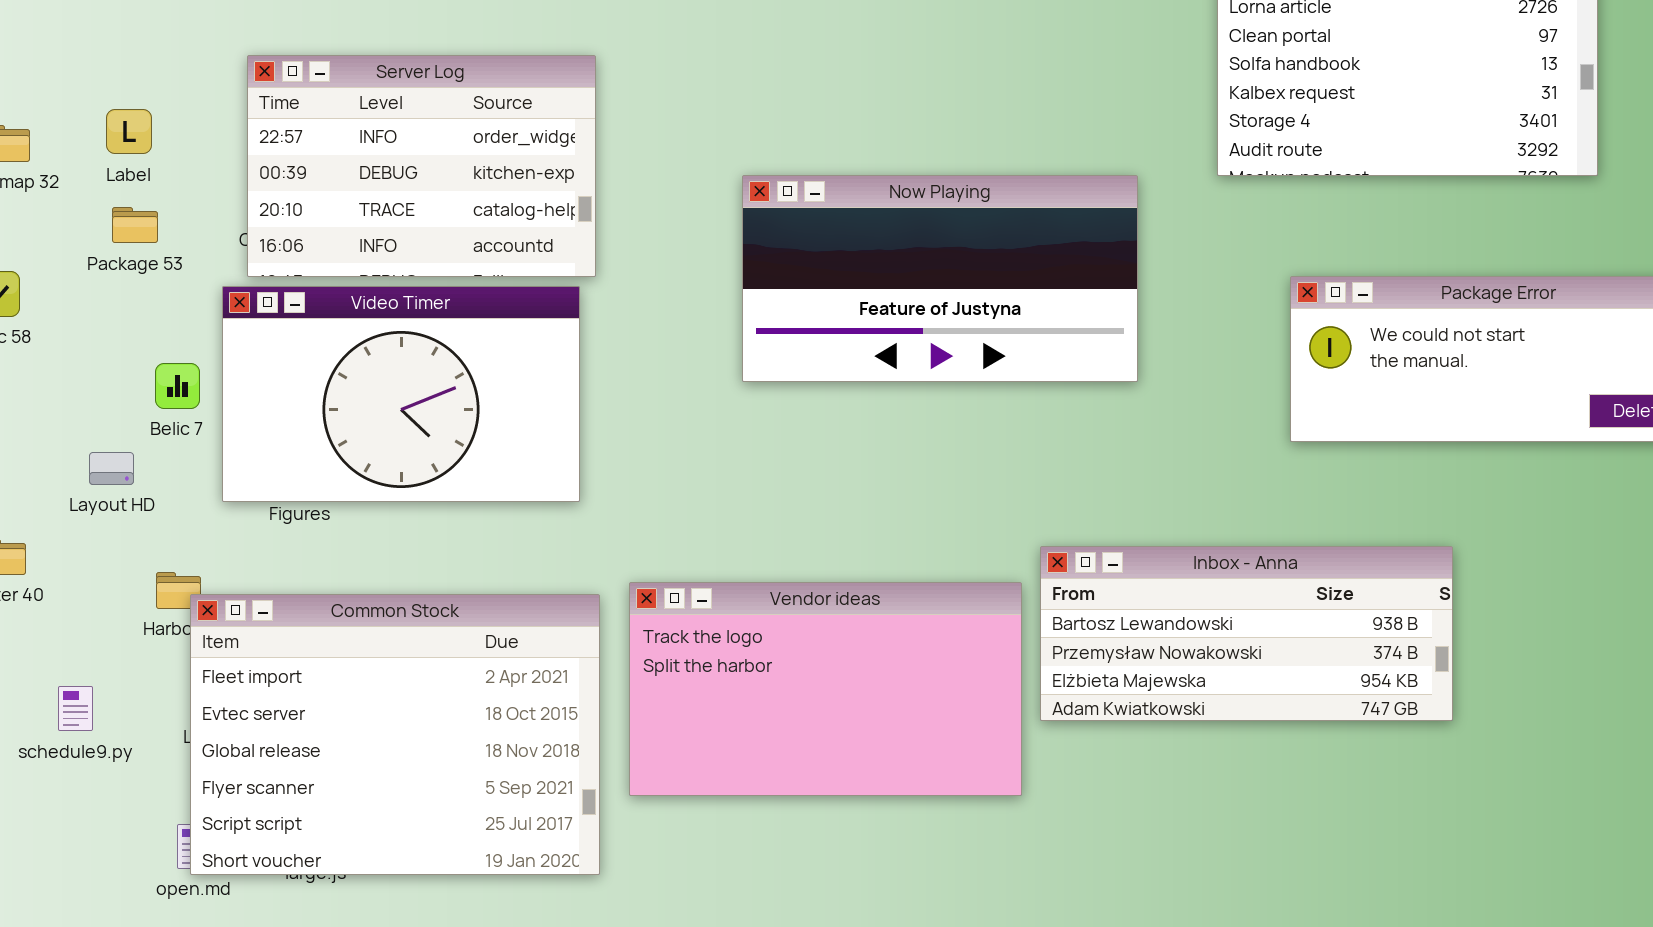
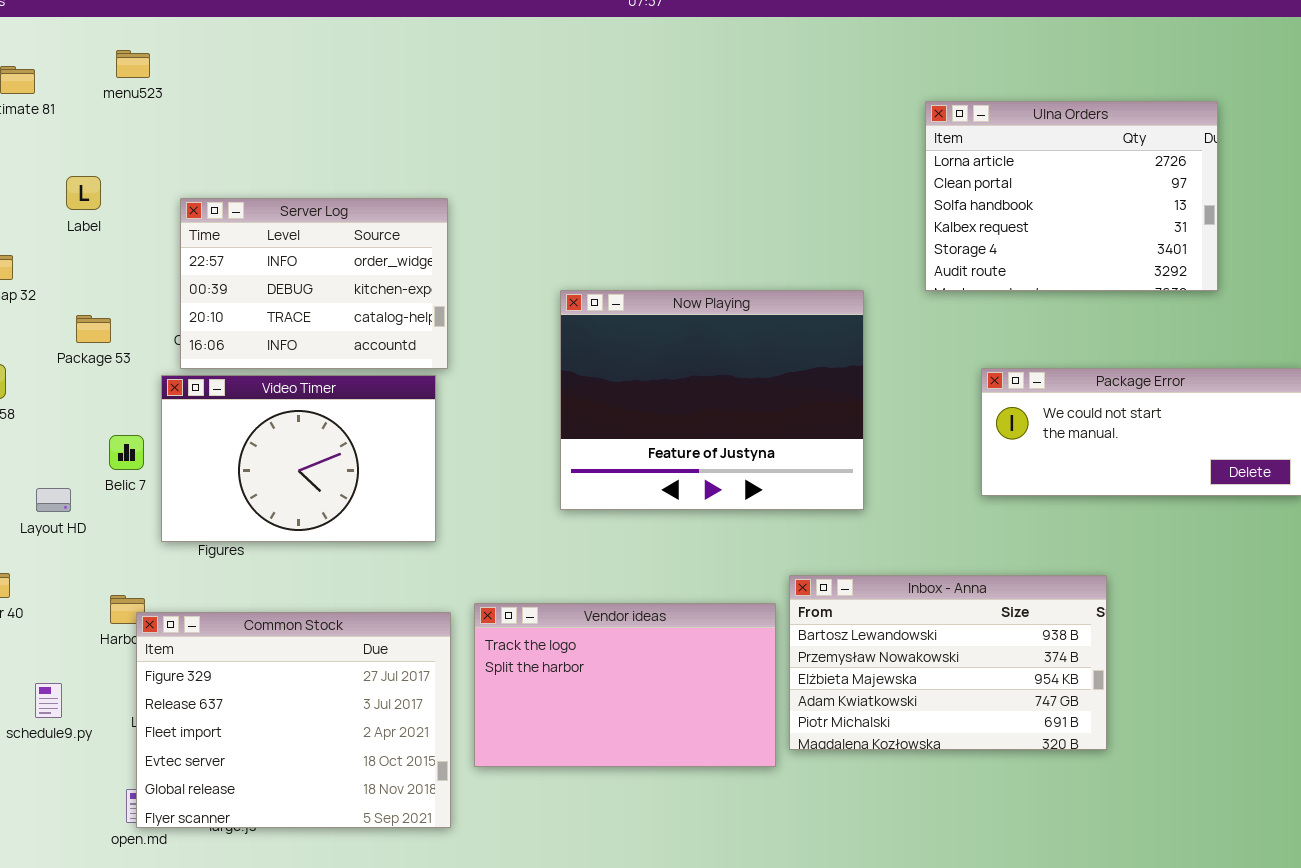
Label: [106,109,152,154] -> [66,176,101,210], moved
Now Playing: [742,175,1138,382] -> [560,290,864,510], resized
Layout HD: [89,452,134,485] -> [36,488,71,512], moved
Inbox - Anna: [1040,546,1453,721] -> [789,575,1107,750], resized
Common Stock: [190,594,600,875] -> [136,612,451,828], scrolled up 2 rows

